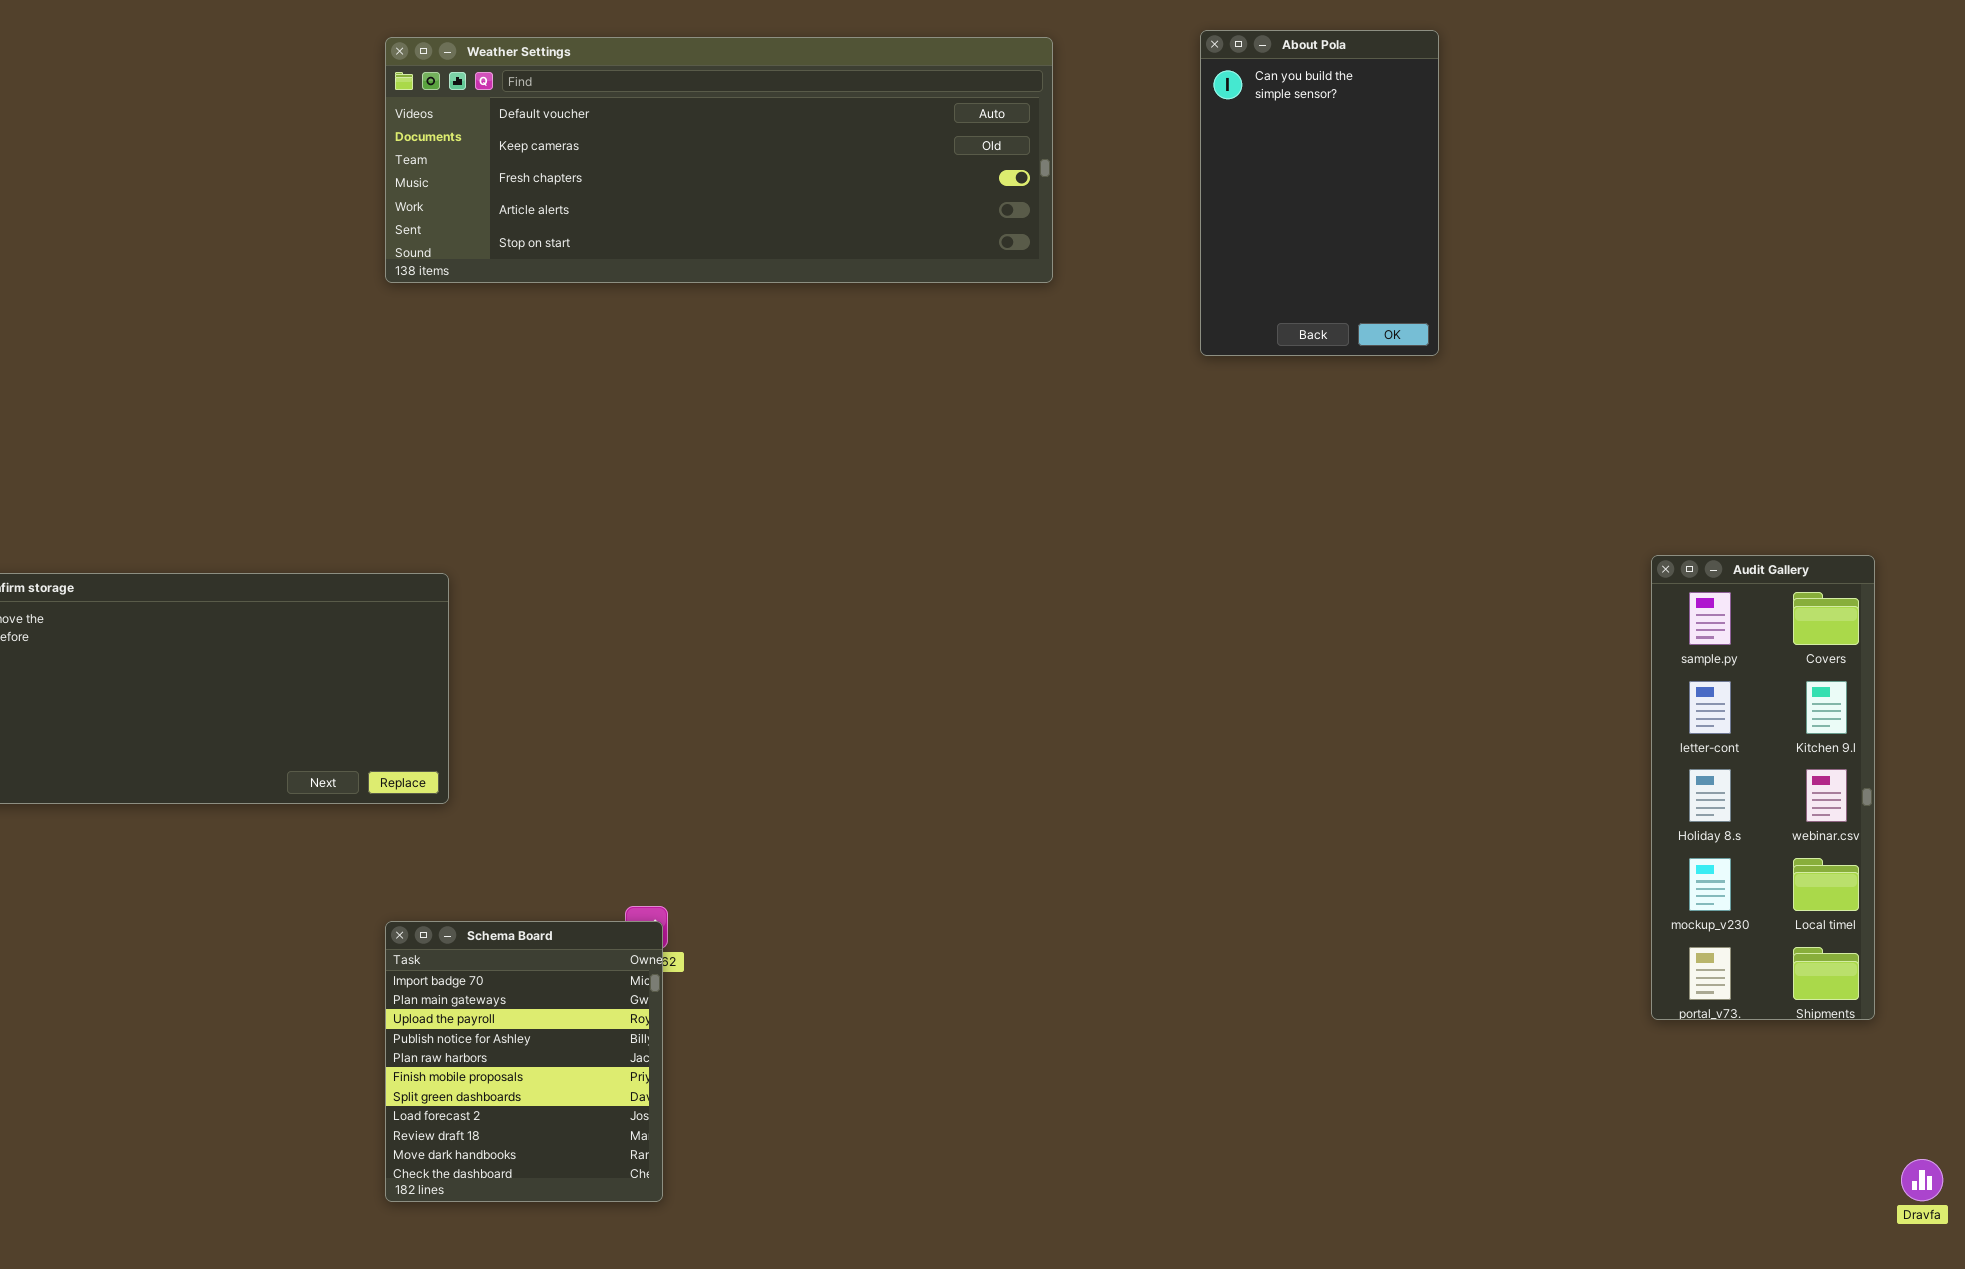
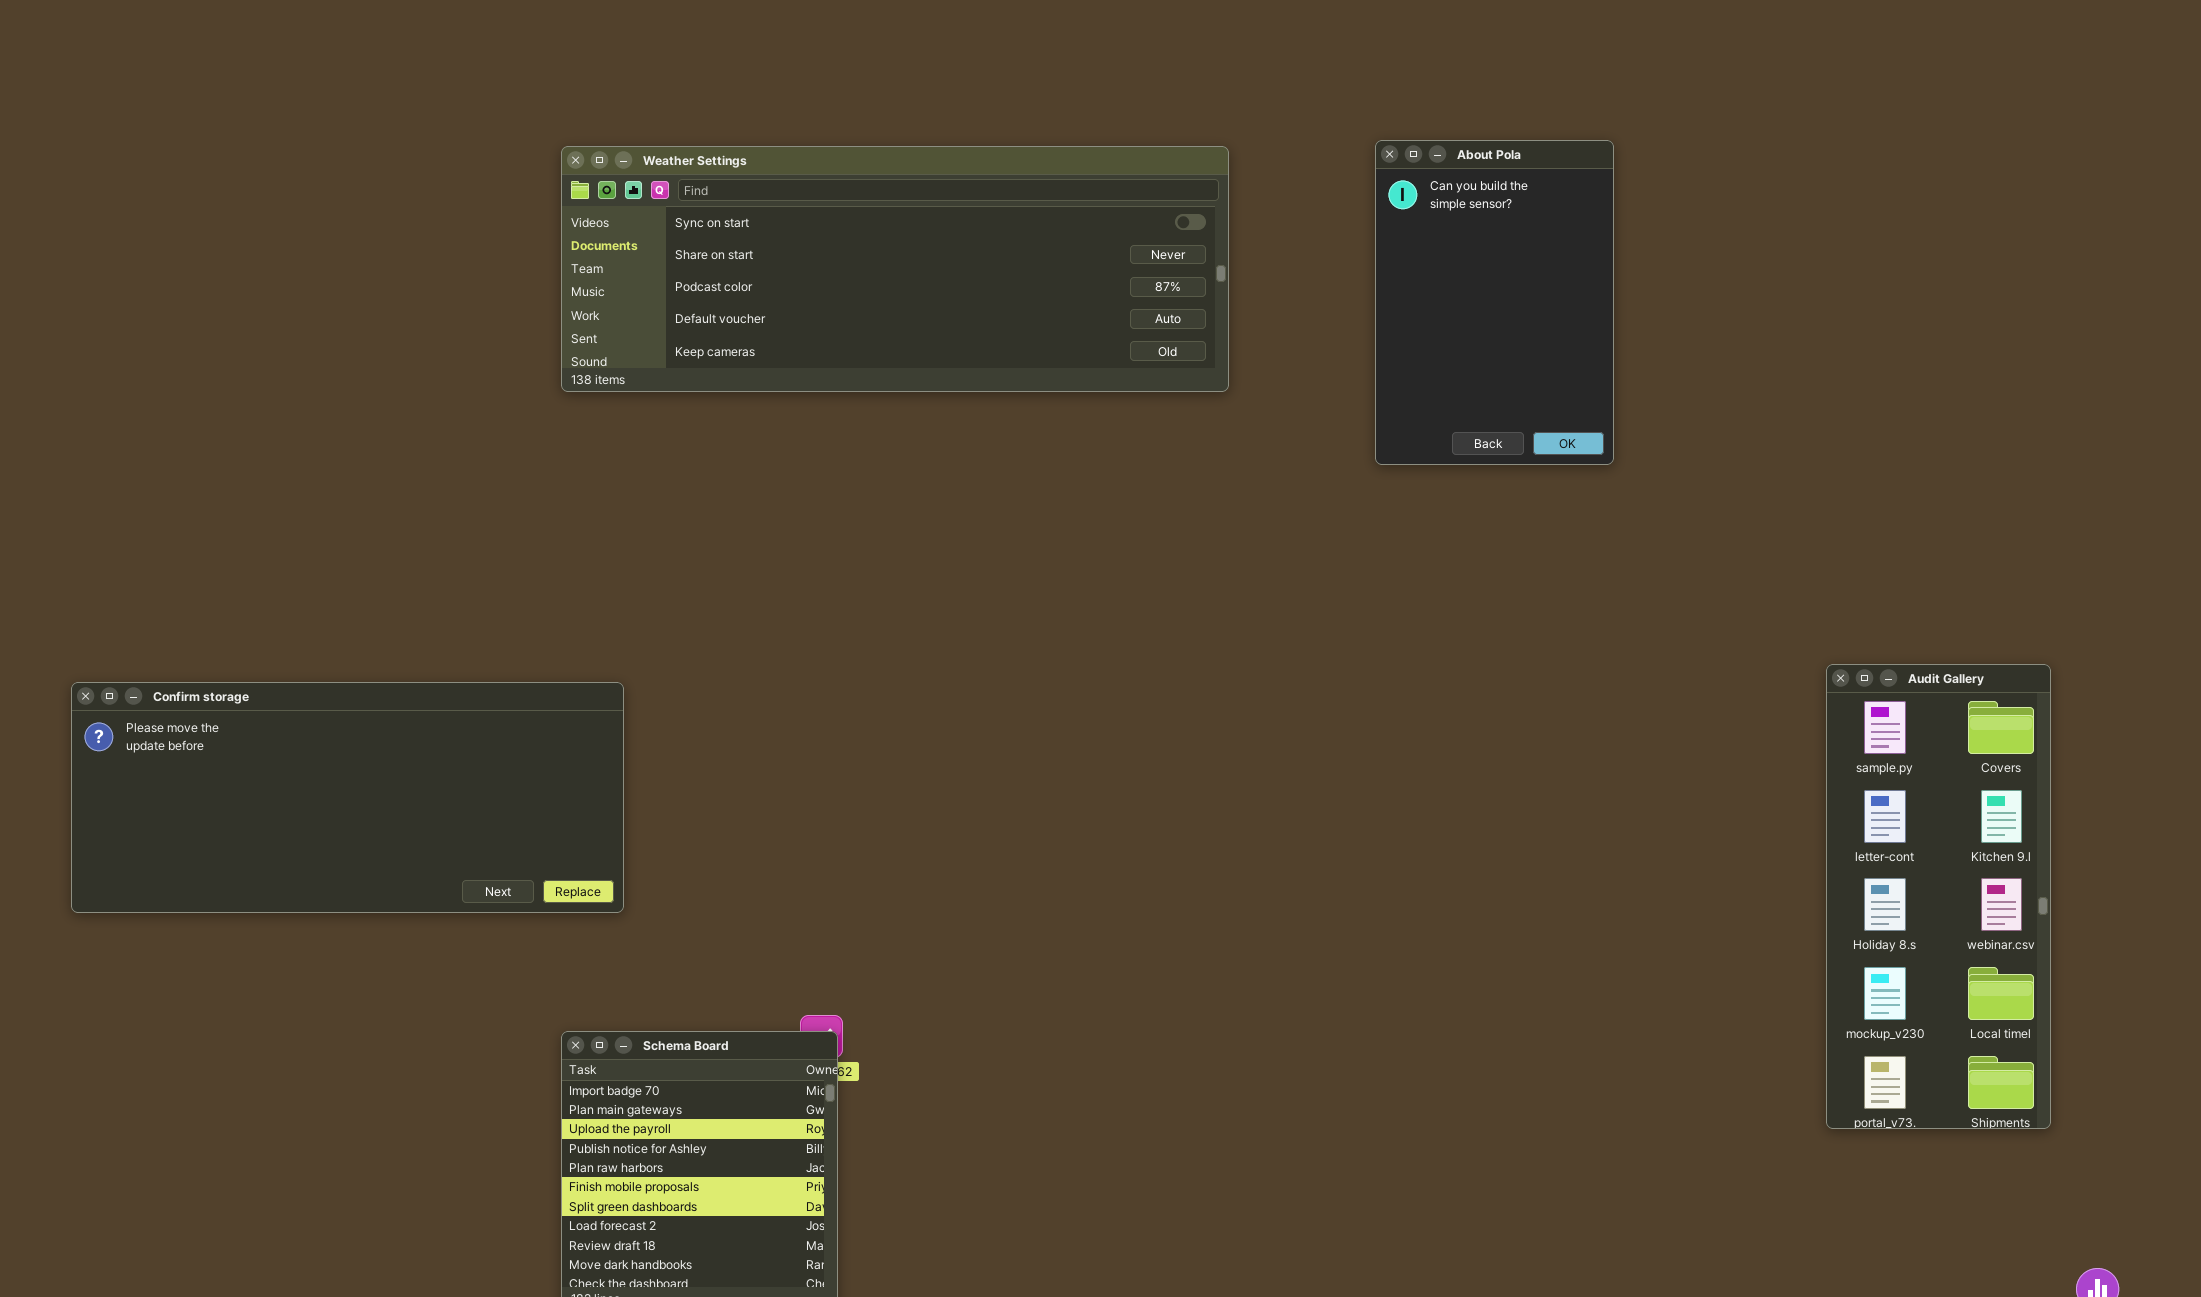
Weather Settings: [385,37,1053,283] -> [561,146,1229,392], scrolled up 3 rows

